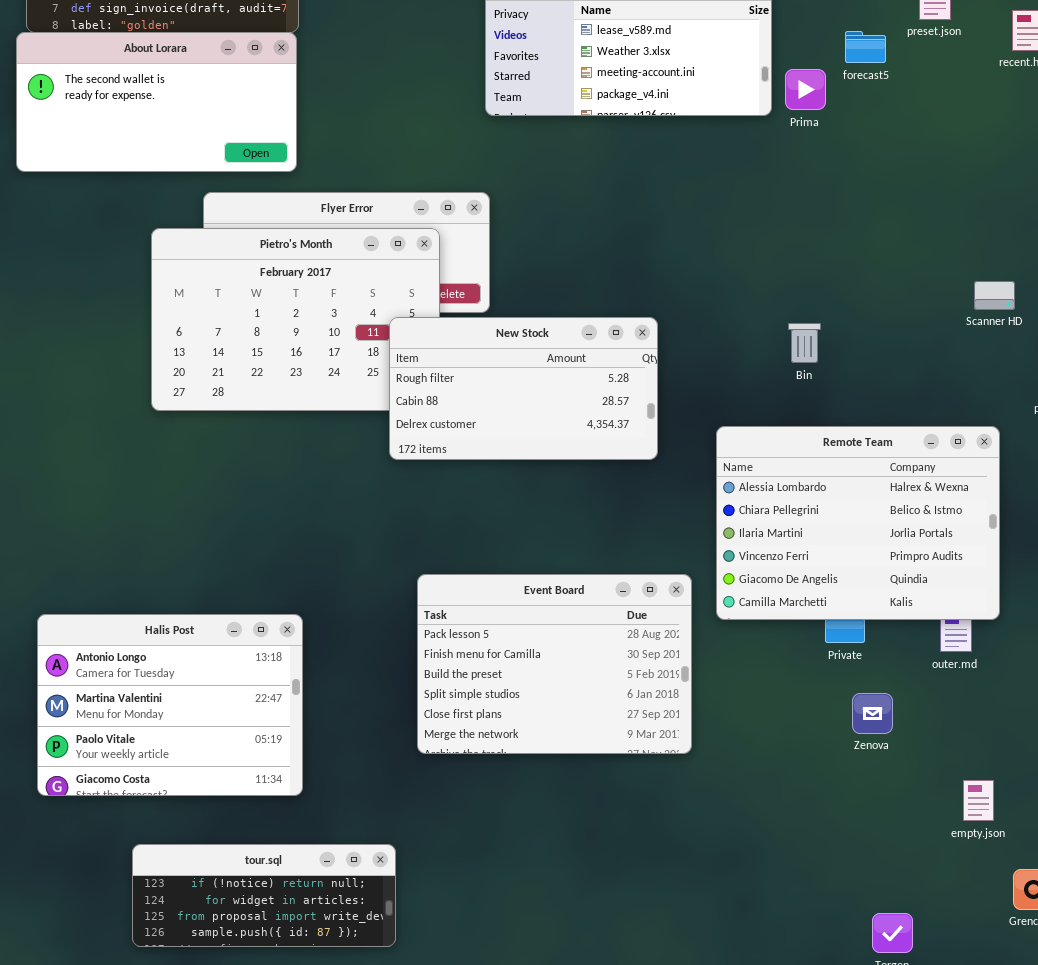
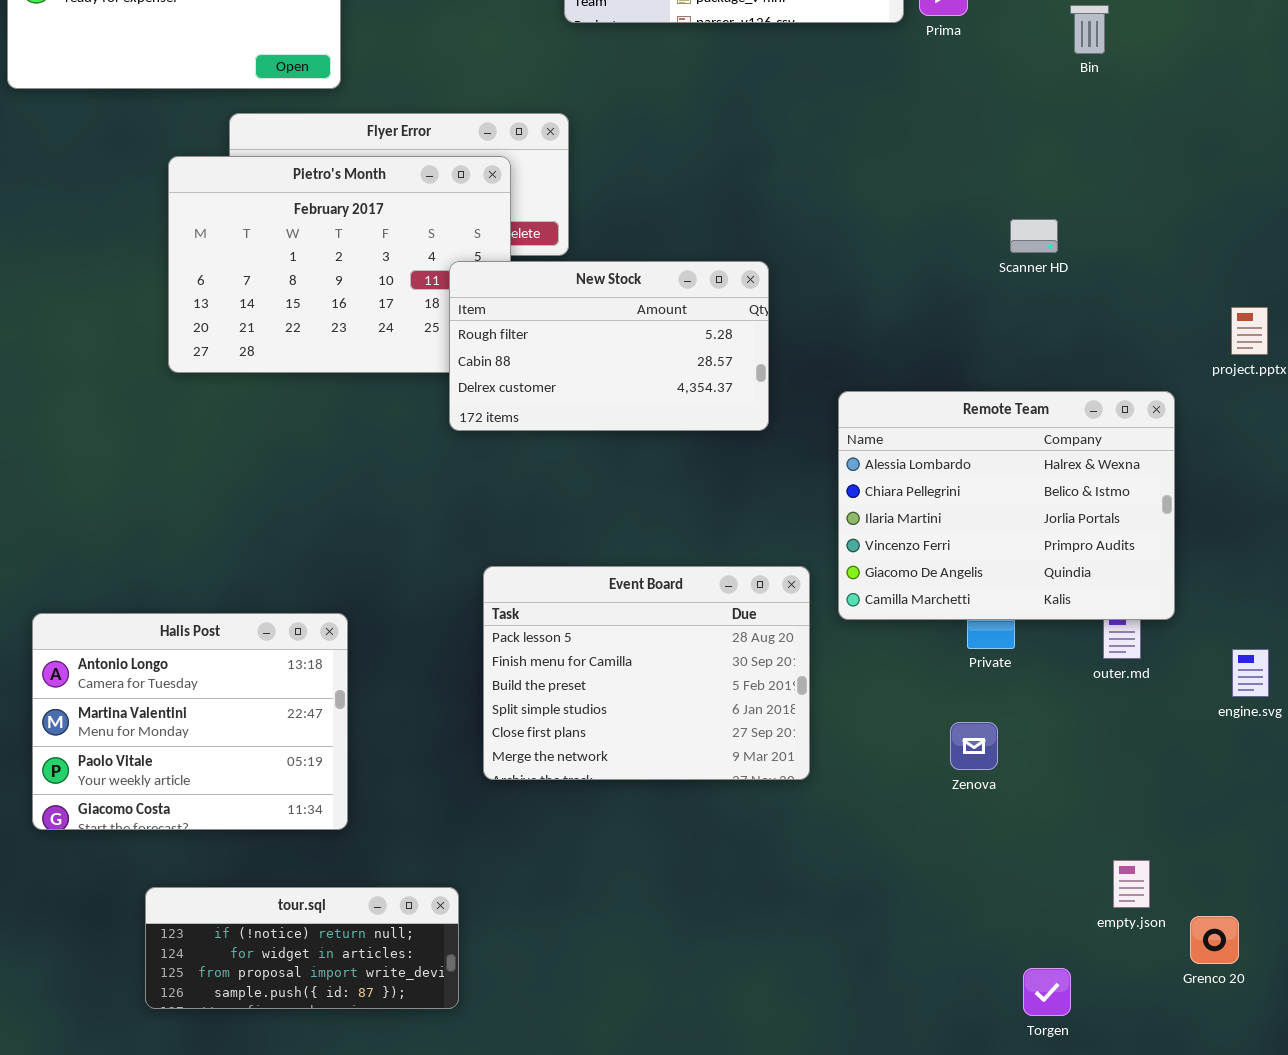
Scanner HD: [974,281,1015,310] -> [1010,219,1058,253], moved
Bin: [788,323,821,363] -> [1070,5,1109,54], moved
Zenova: [852,693,893,734] -> [950,722,998,770], moved
empty.json: [963,780,994,821] -> [1113,860,1150,908], moved

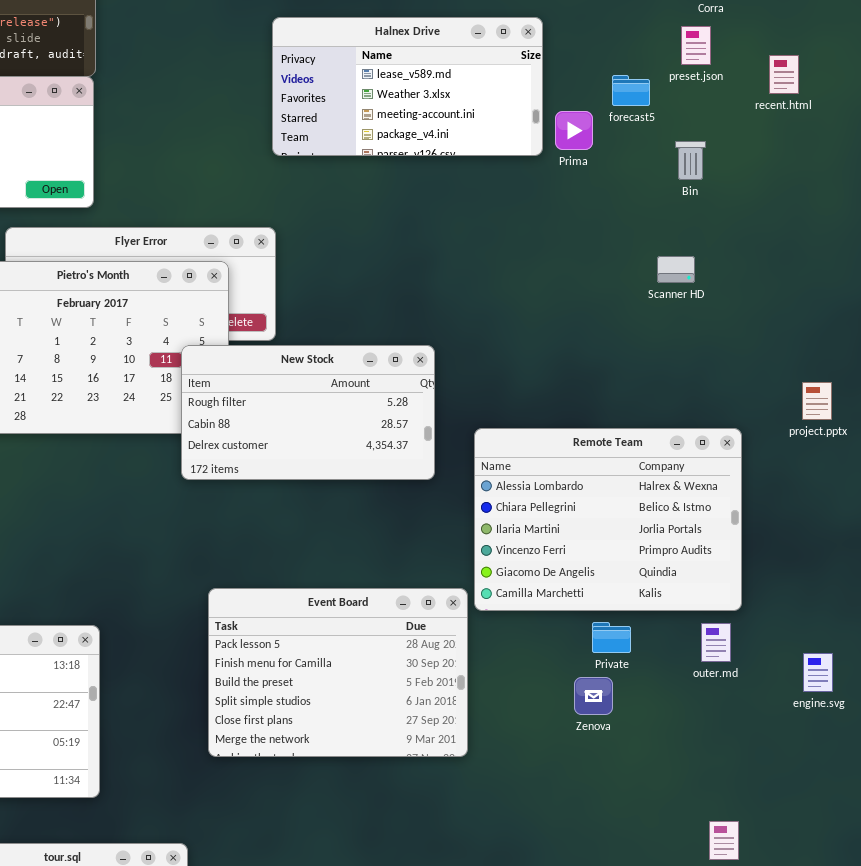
Scanner HD: [1010,219,1058,253] -> [657,256,695,283], moved
Remote Team: [838,391,1175,620] -> [474,428,742,611], moved
Zenova: [950,722,998,770] -> [574,677,613,715], moved

